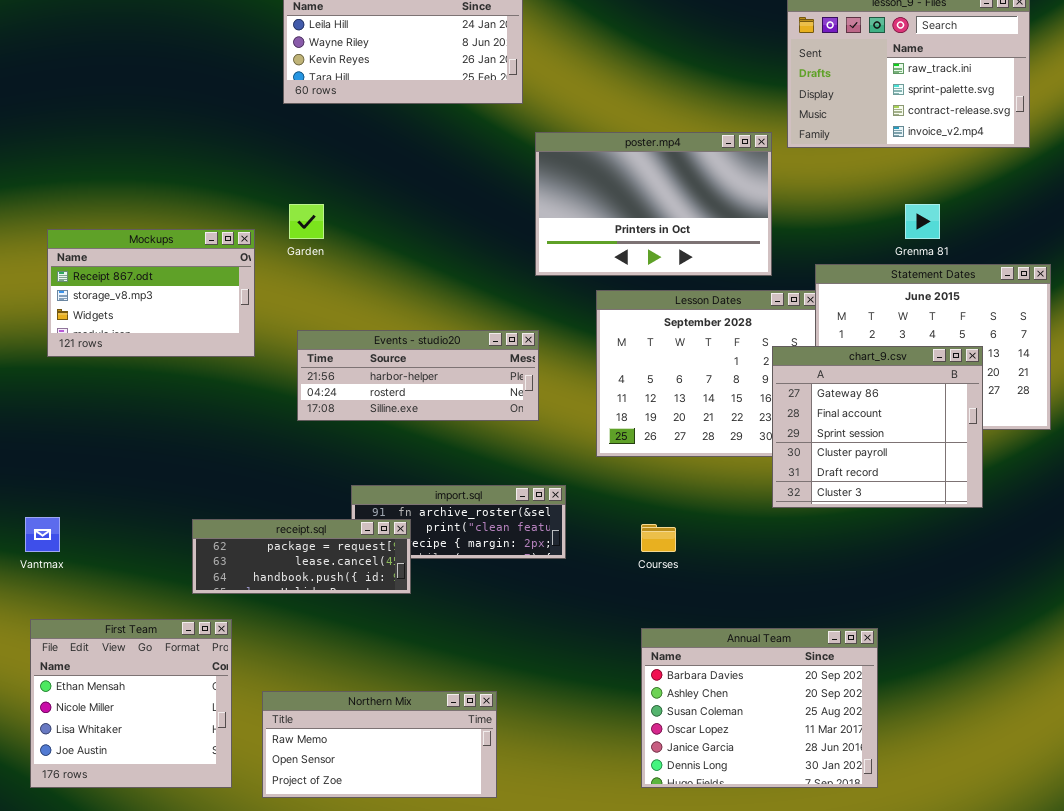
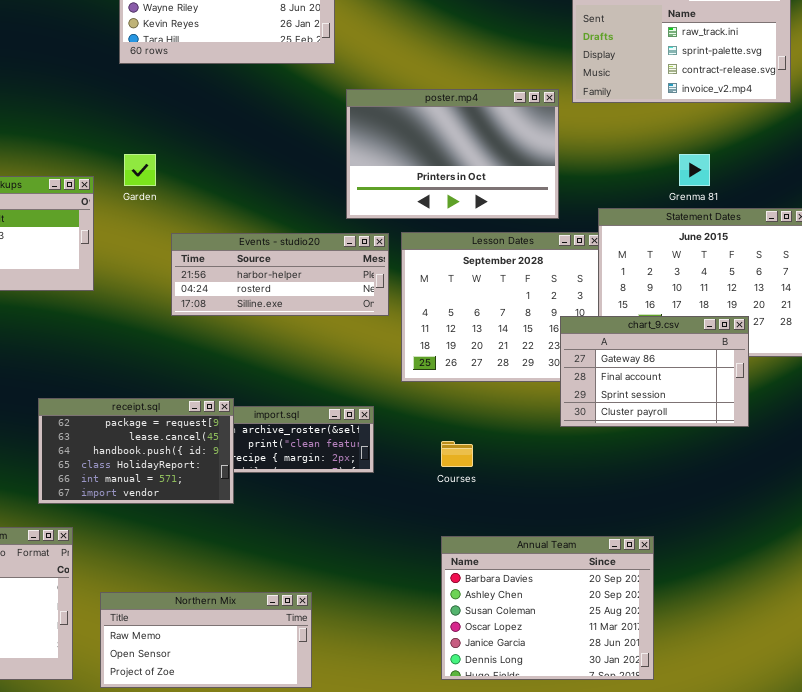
Events - studio20: [297,330,539,421] -> [171,233,389,316], moved
chart_9.csv: [772,346,983,508] -> [560,316,749,427], resized
receipt.sql: [192,519,411,594] -> [38,398,234,504], resized

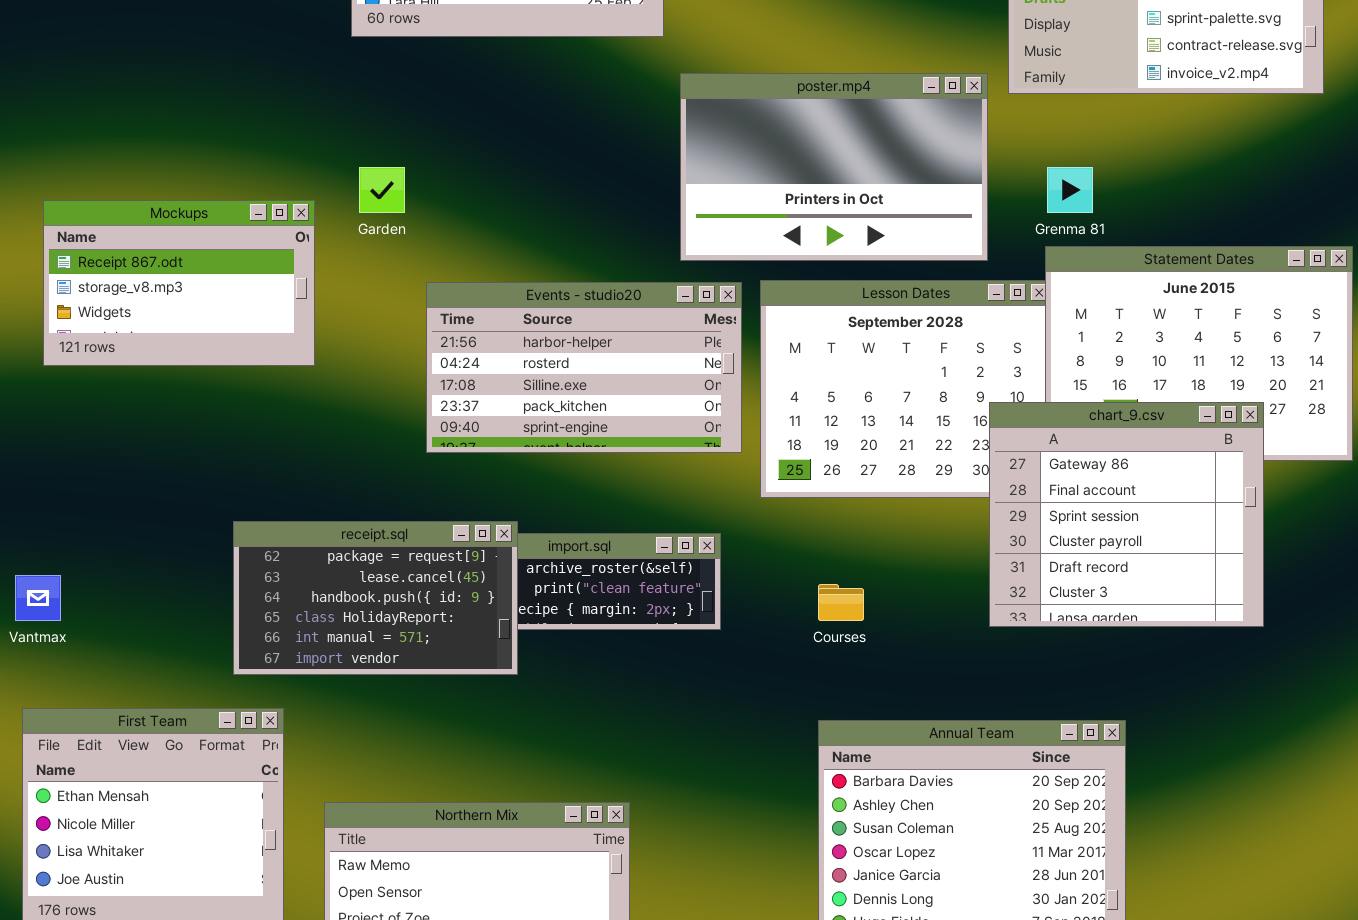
Grenma 81: [679,154,710,186] -> [1047,167,1093,213], moved
Events - studio20: [171,233,389,316] -> [426,282,742,453], resized
chart_9.csv: [560,316,749,427] -> [989,402,1264,627], resized

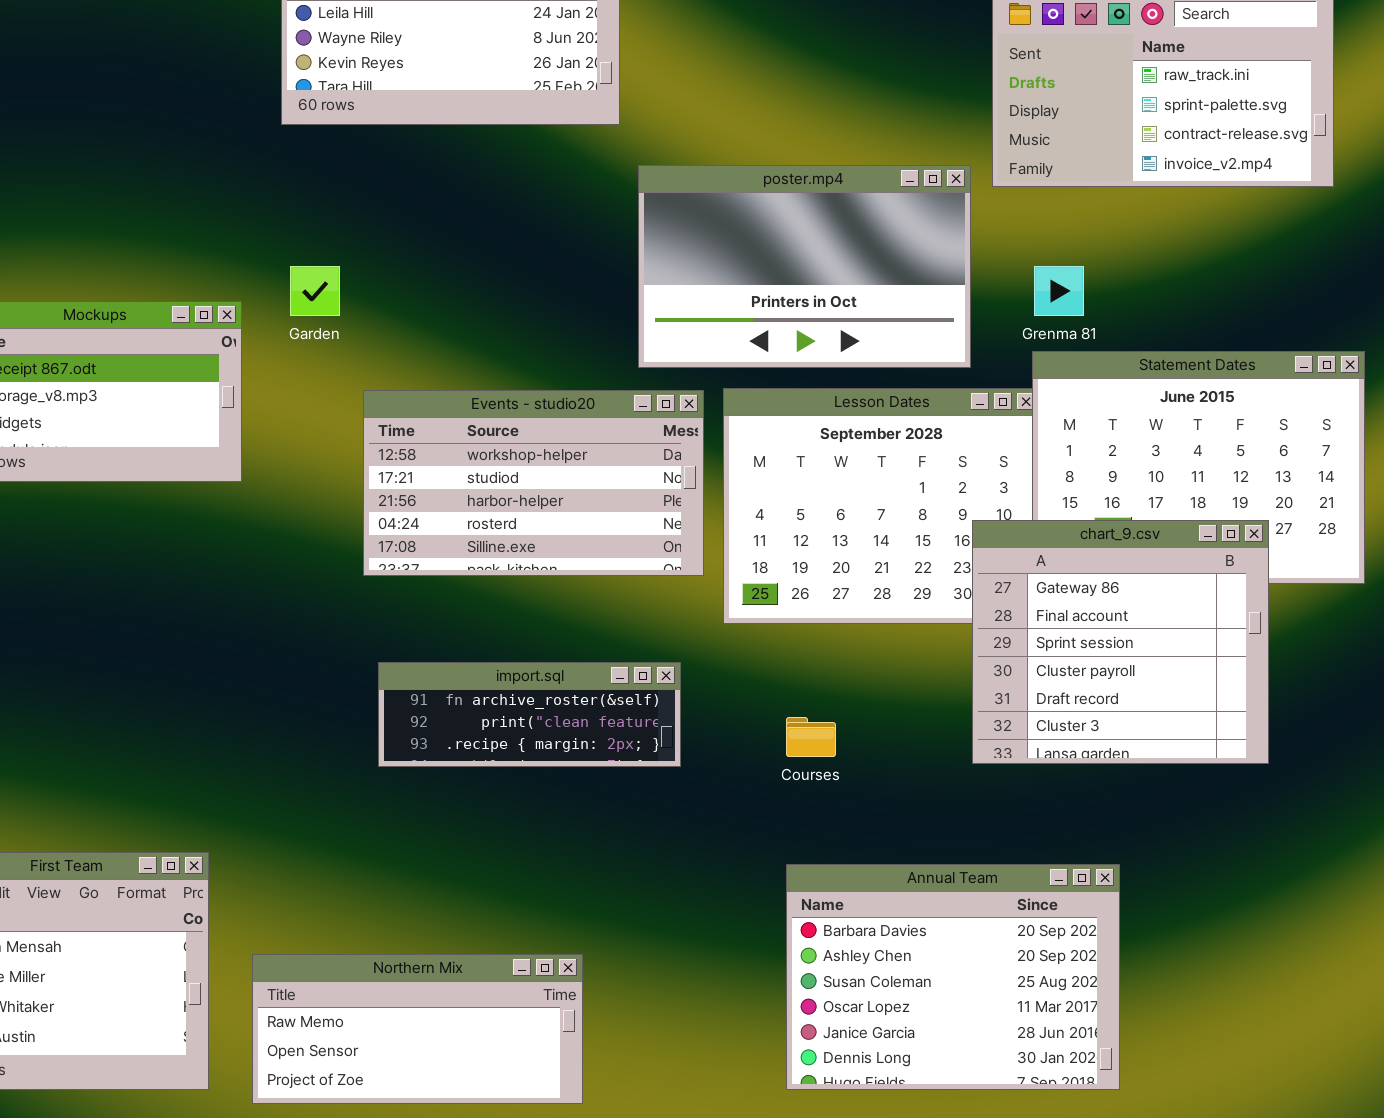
Events - studio20: [426,282,742,453] -> [363,390,704,576], scrolled up 2 rows
receipt.sql: [233,521,518,675] -> none, closed

